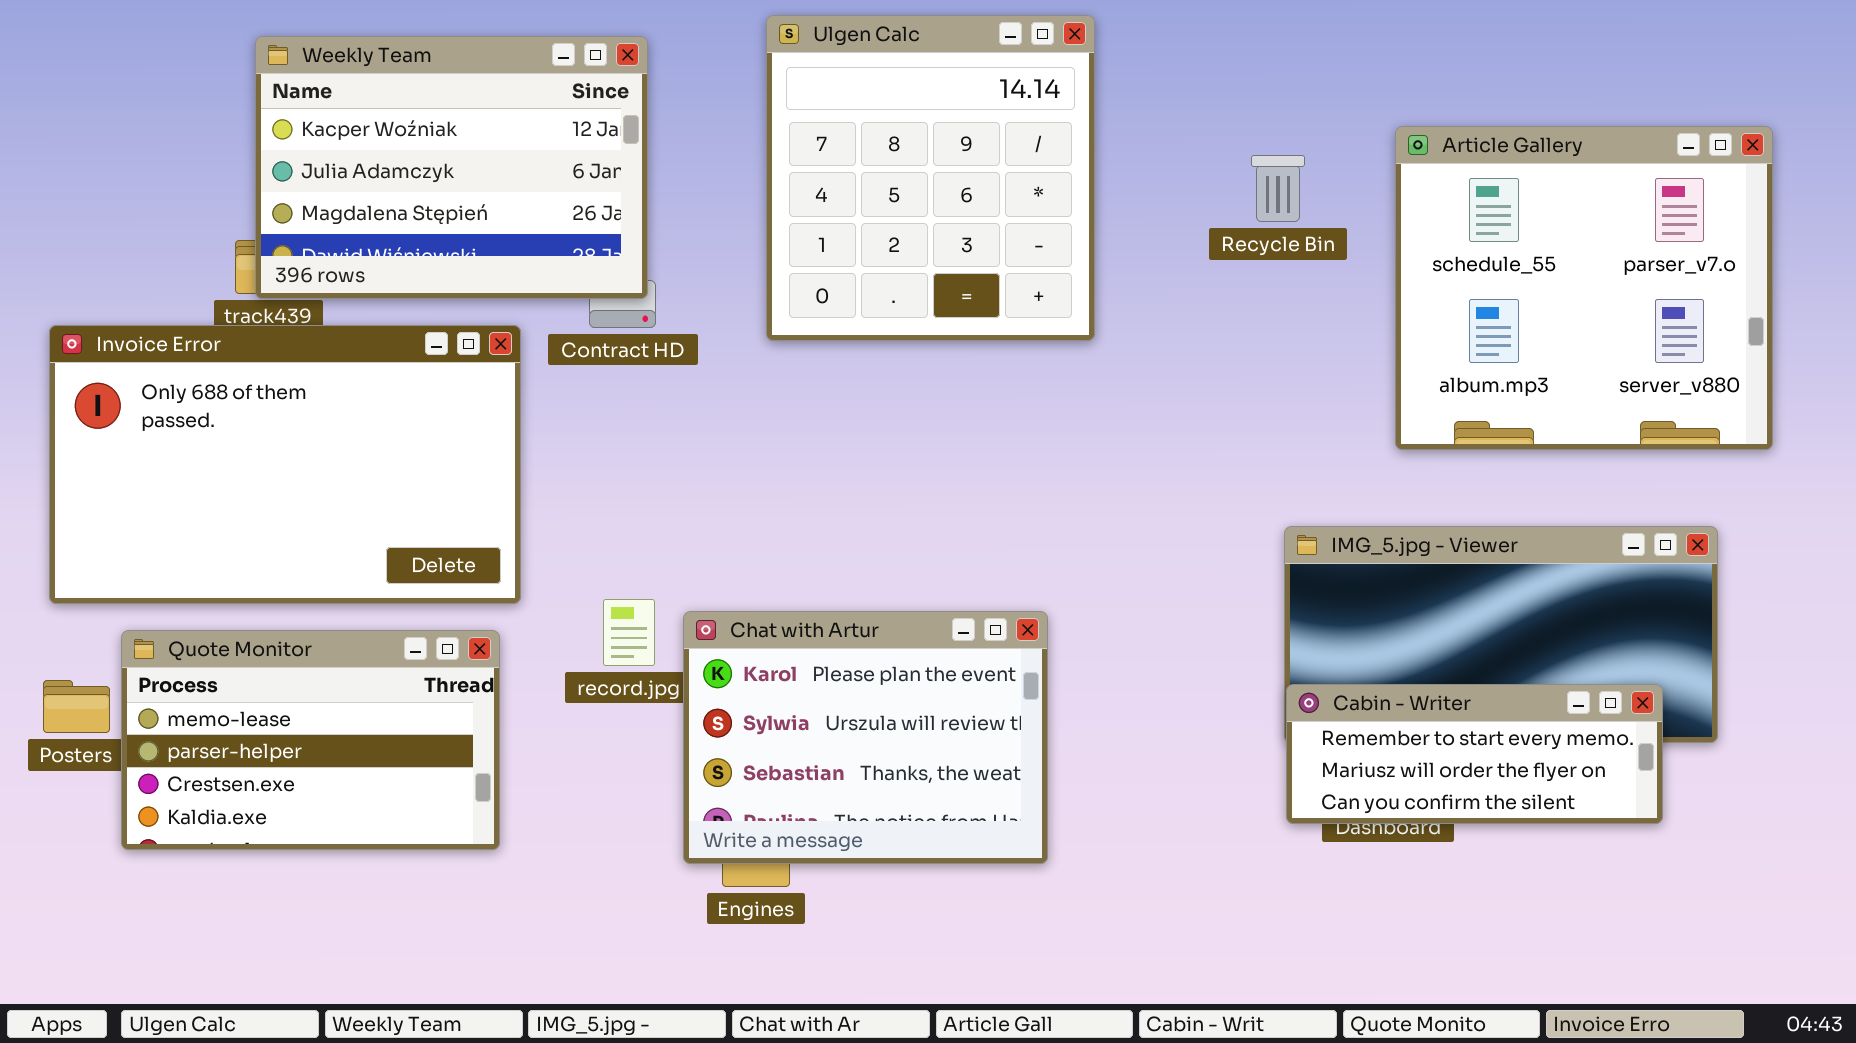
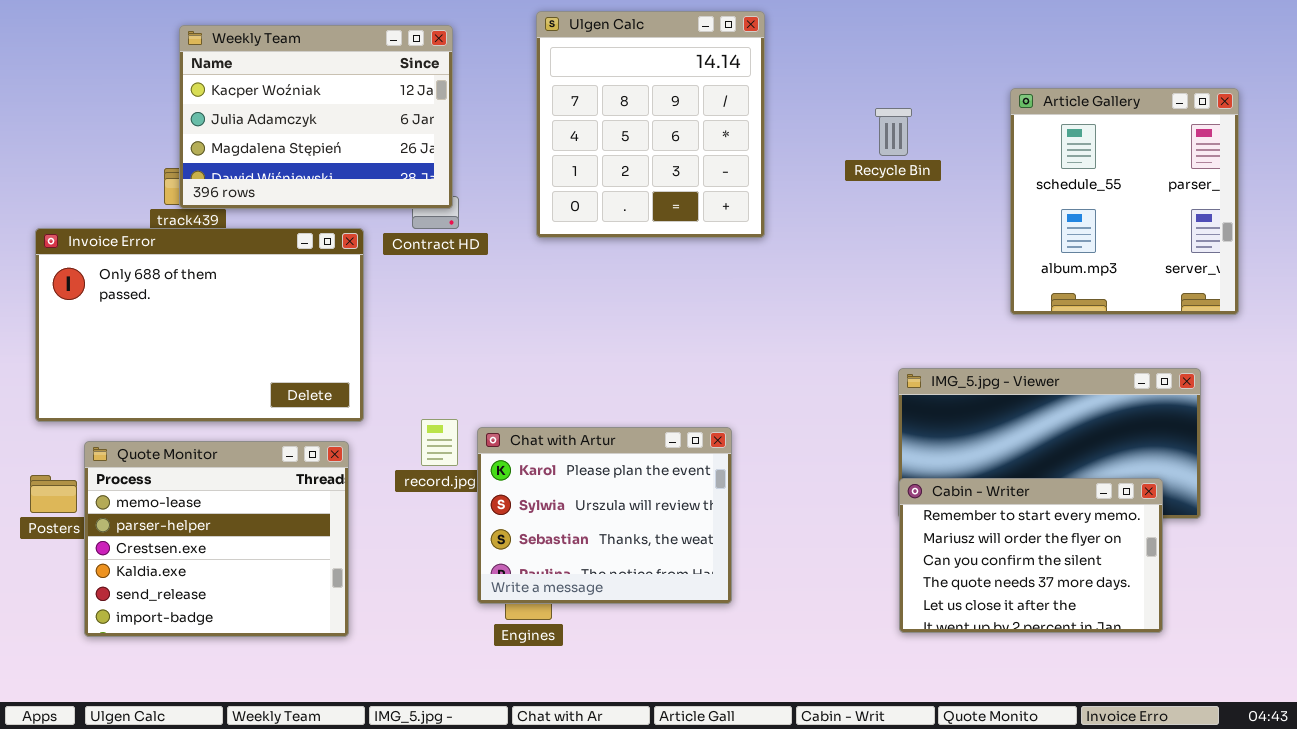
Article Gallery: [1395,126,1773,450] -> [1010,88,1239,315], resized
Quote Monitor: [121,630,500,850] -> [84,441,349,637], resized
Cabin - Writer: [1286,684,1663,824] -> [899,478,1163,633], resized

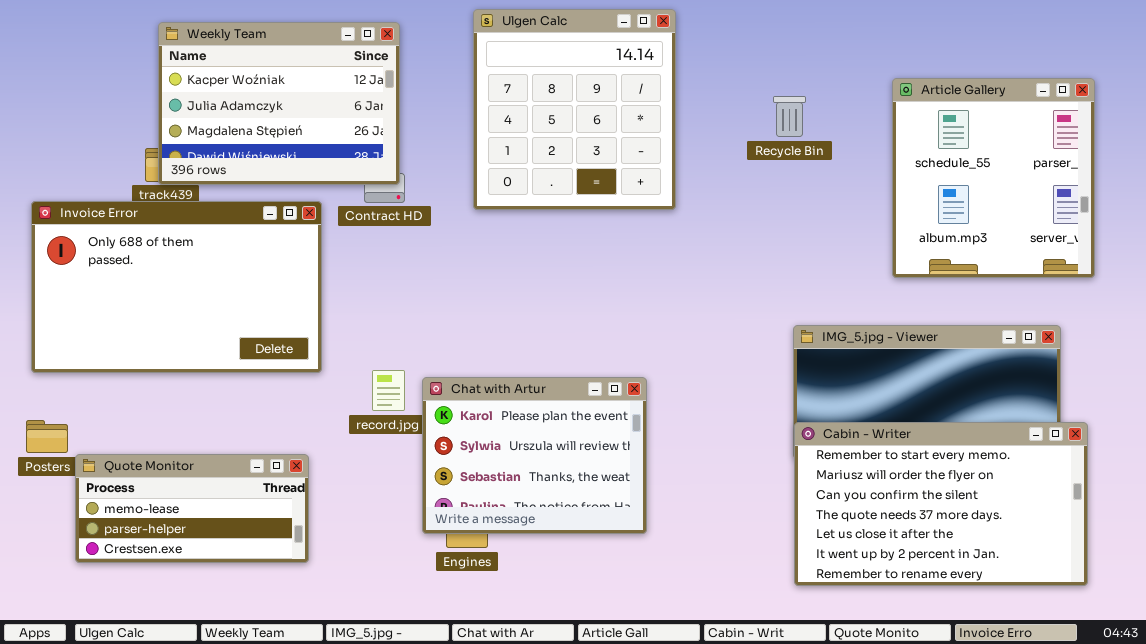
Quote Monitor: [84,441,349,637] -> [75,454,309,563], resized
Cabin - Writer: [899,478,1163,633] -> [794,422,1088,586], resized

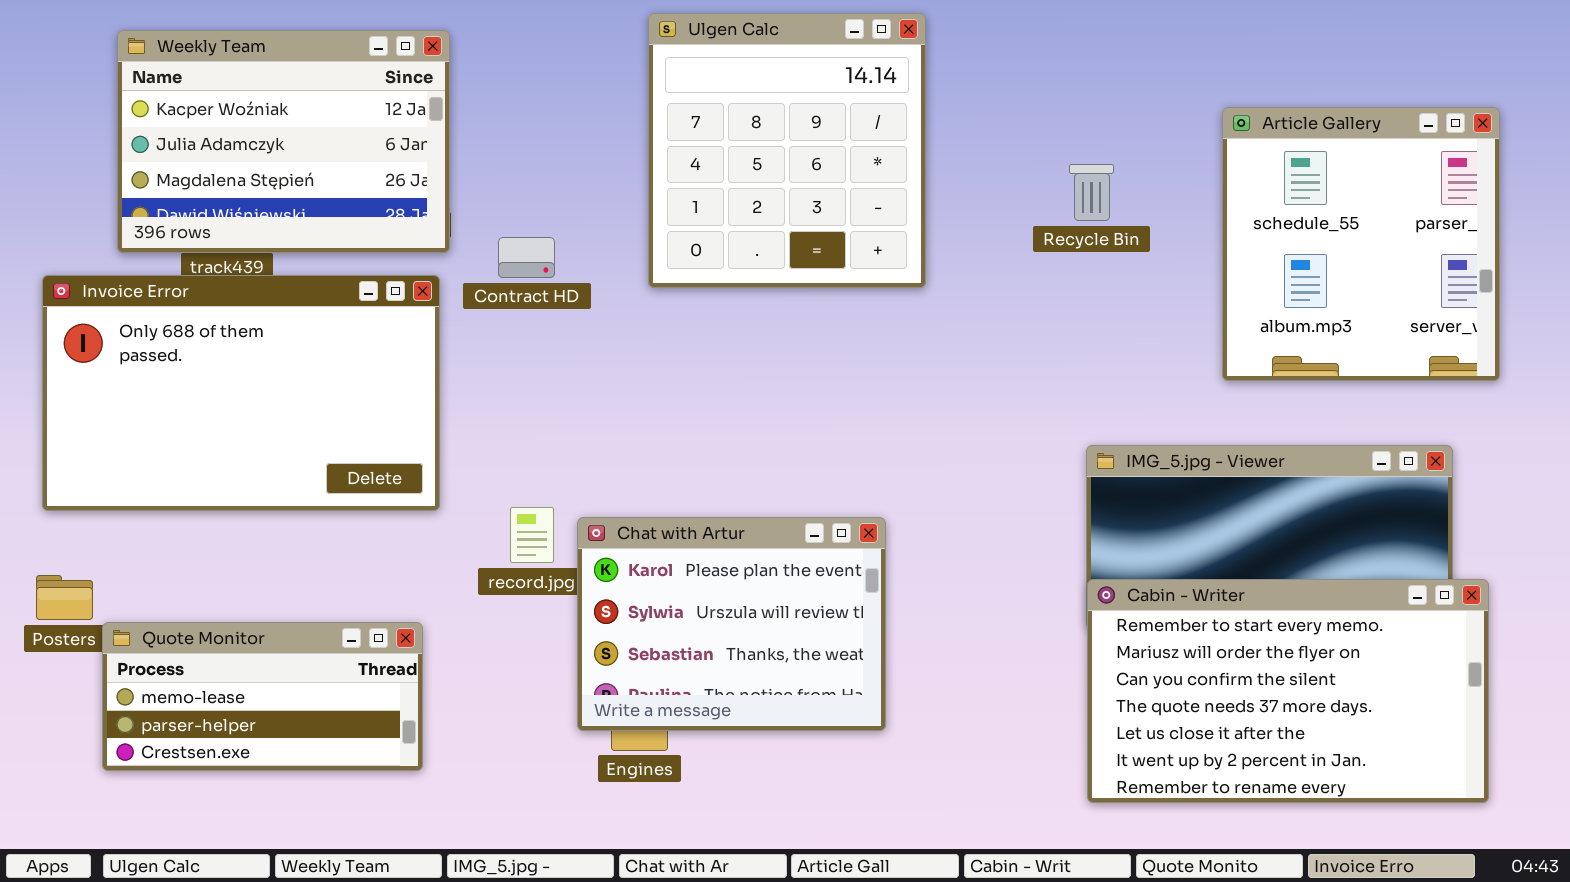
Weekly Team: [158,22,400,185] -> [117,30,450,253], moved
Recycle Bin: [773,96,806,137] -> [1069,164,1114,221], moved

